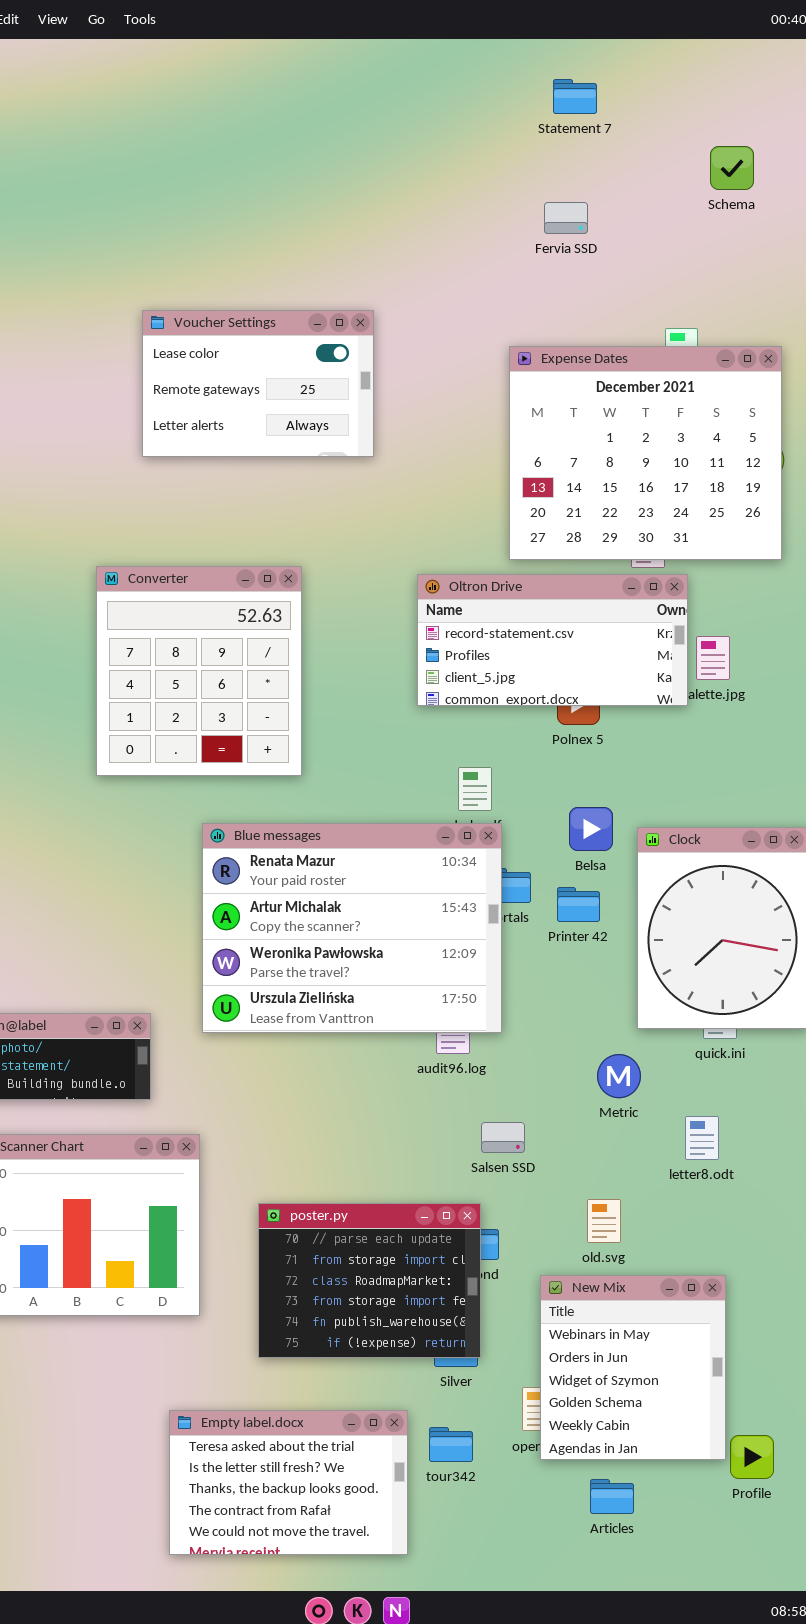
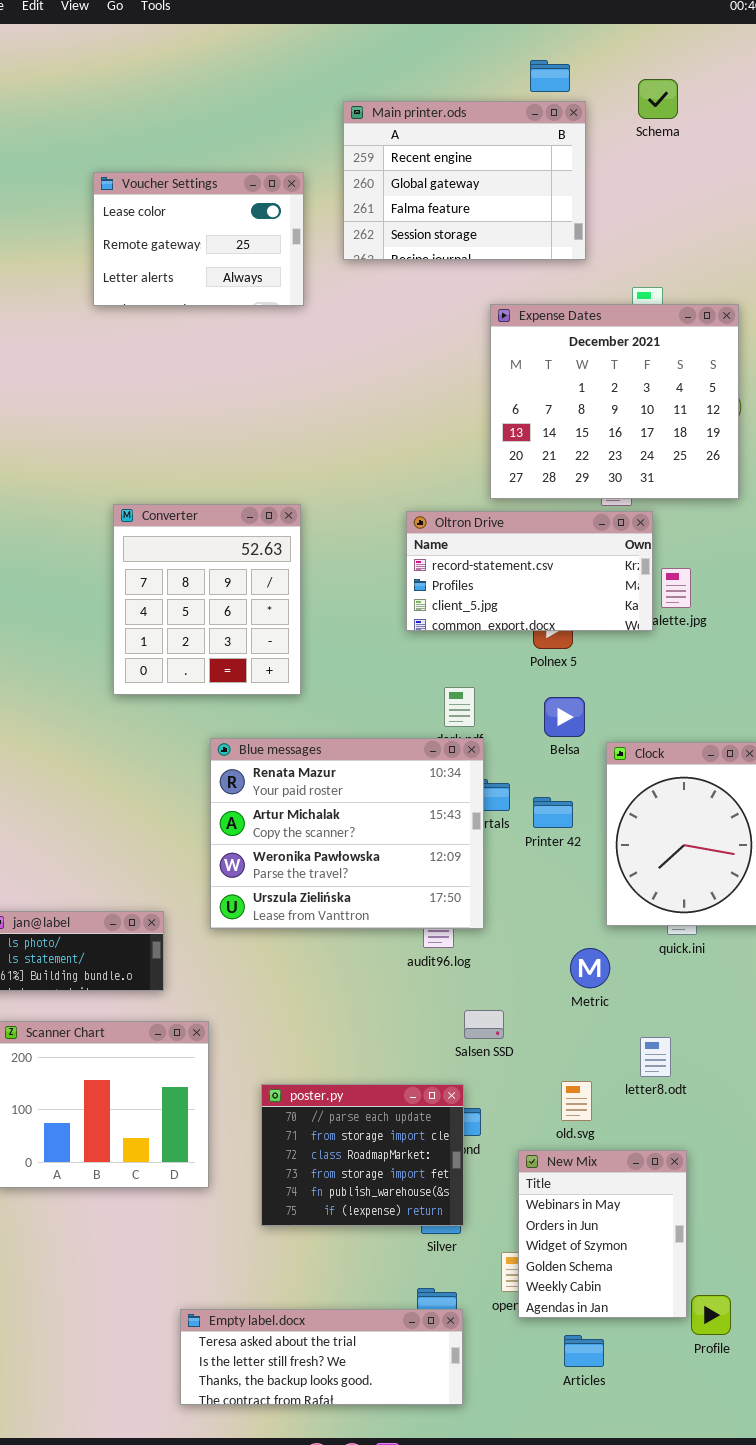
Main printer.ods: none -> [343,101,586,260], opened
Schema: [710,146,754,190] -> [638,79,678,119], moved
Voucher Settings: [142,310,374,457] -> [93,172,304,306], moved
Belsa: [569,807,613,851] -> [544,697,585,737], moved
letter8.odt: [685,1116,719,1160] -> [640,1037,671,1077], moved
Empty label.docx: [169,1410,408,1555] -> [180,1309,463,1405], resized

